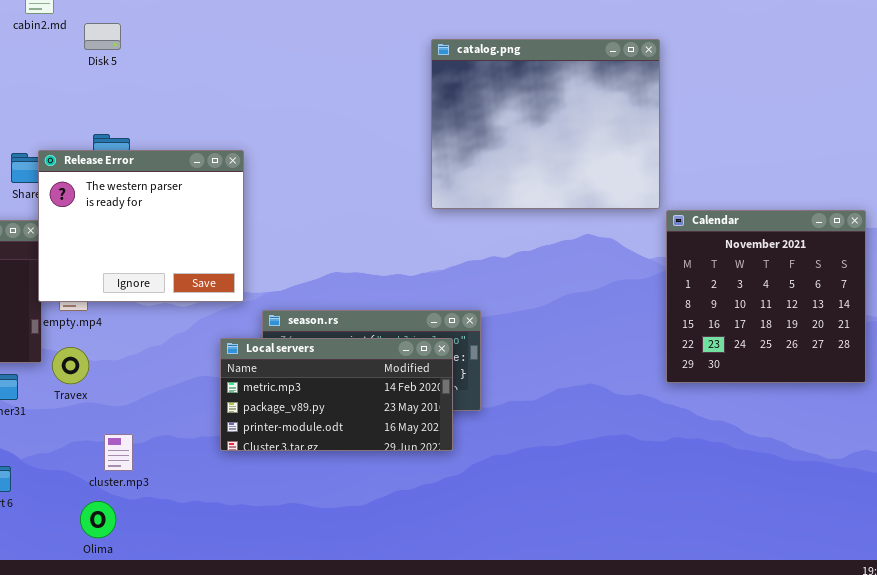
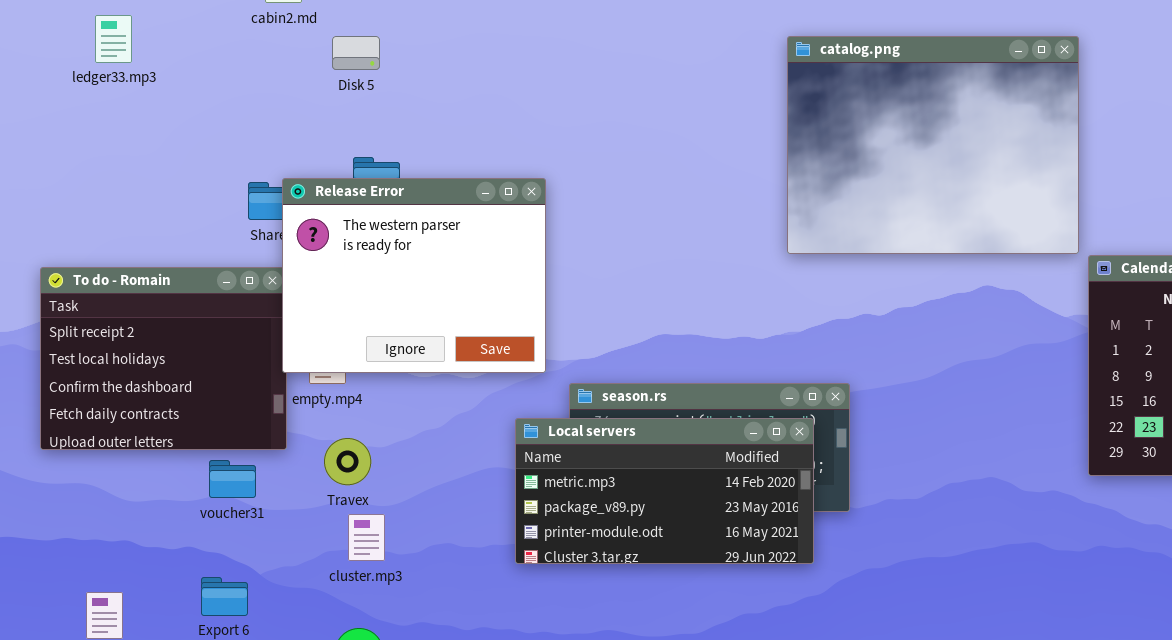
Disk 5: [84,23,121,50] -> [332,36,380,70], moved
Travex: [52,347,89,384] -> [324,438,371,485], moved
cluster.mp3: [104,434,133,471] -> [348,514,385,561], moved

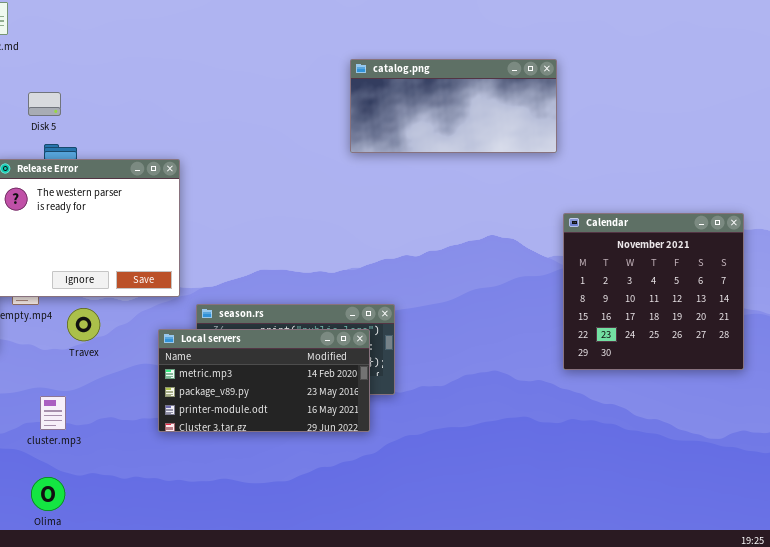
Disk 5: [332,36,380,70] -> [28,92,61,116], moved
catalog.png: [787,36,1079,254] -> [350,59,557,153], resized
Travex: [324,438,371,485] -> [67,308,100,341], moved

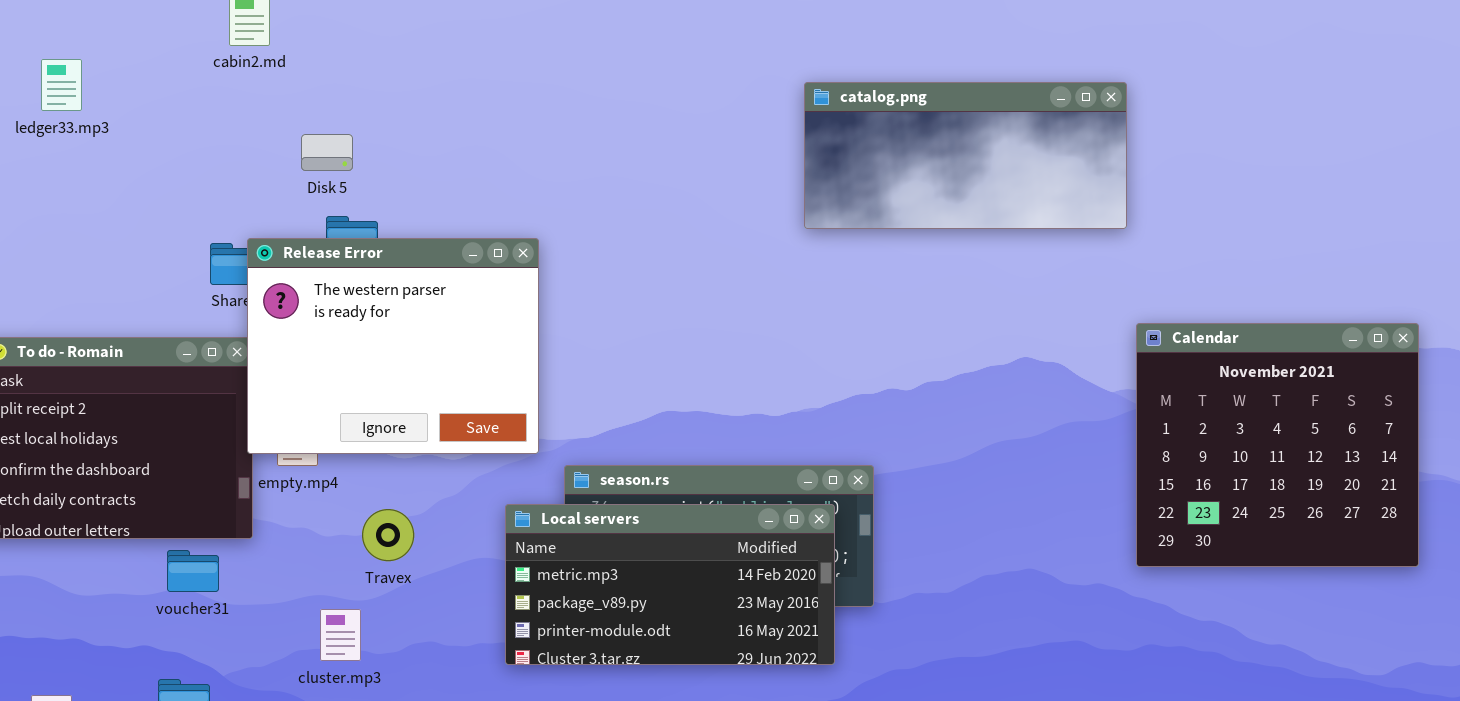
Travex: [67,308,100,341] -> [362,509,414,561], moved

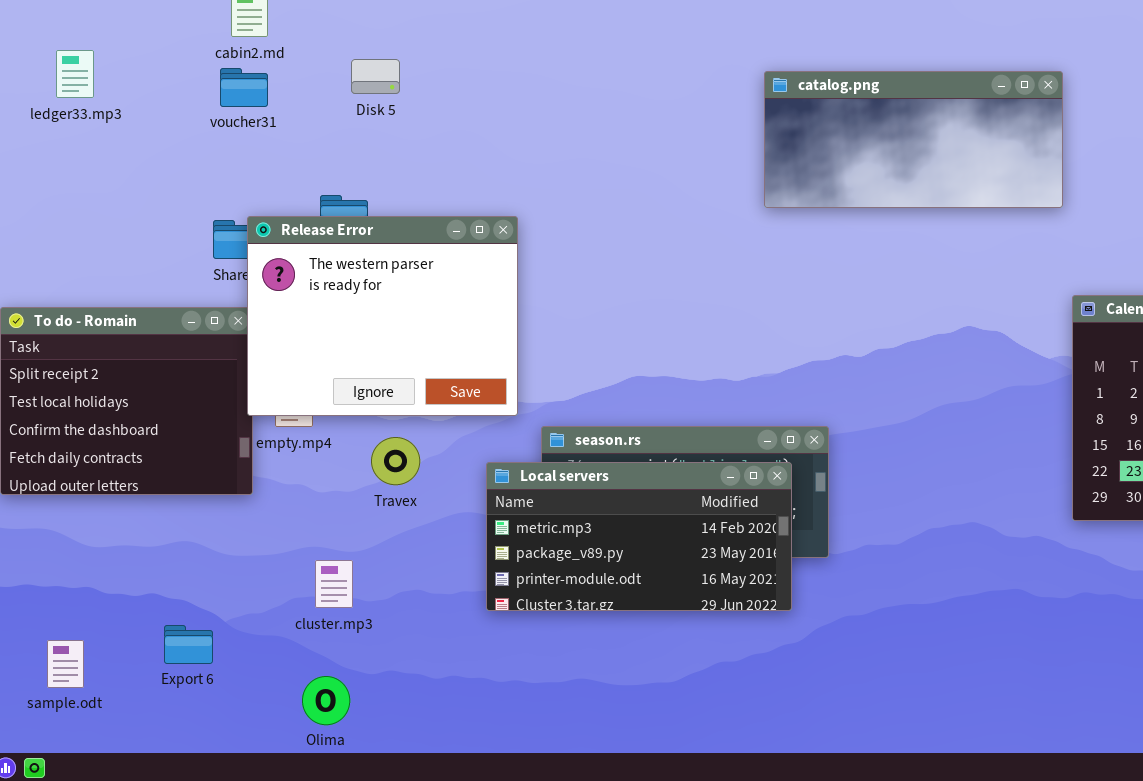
Disk 5: [301,134,353,171] -> [351,59,400,94], moved
Travex: [362,509,414,561] -> [371,437,420,485], moved
voucher31: [167,550,219,592] -> [220,68,268,107], moved

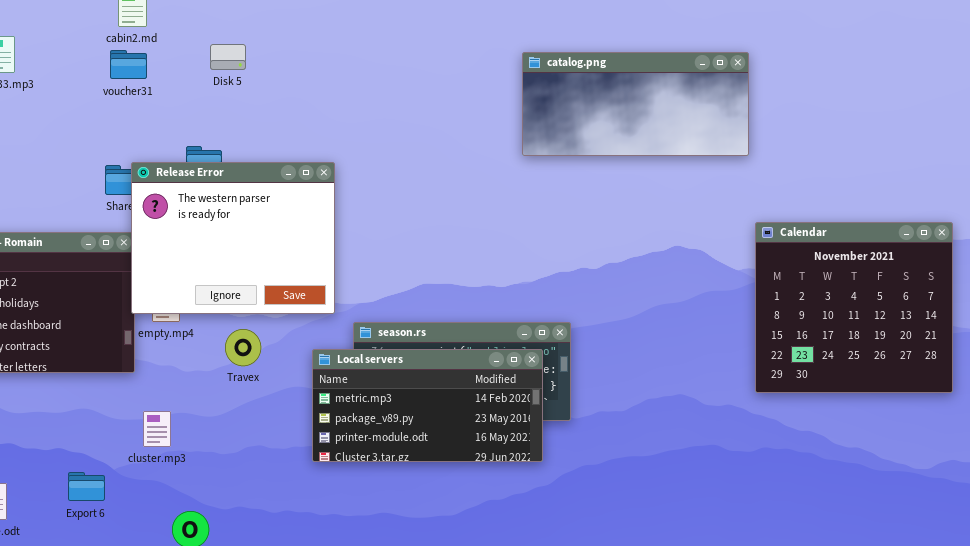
cluster.mp3: [315,560,353,608] -> [143,411,171,447], moved

